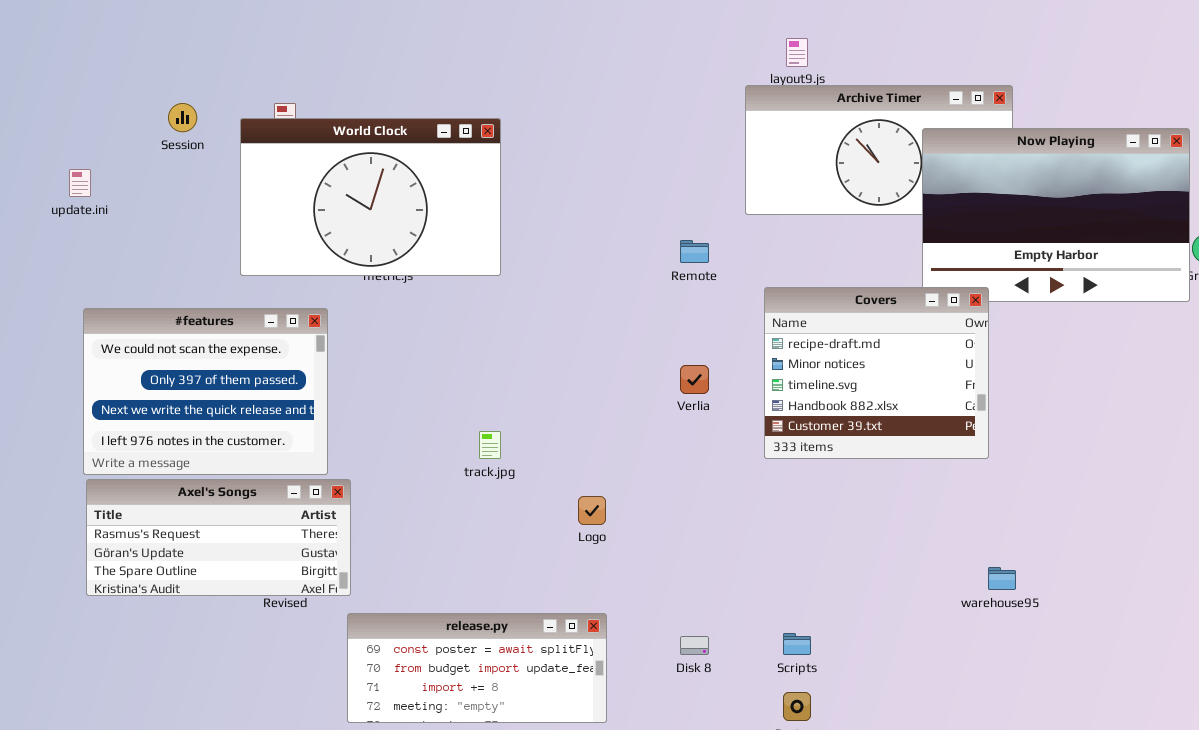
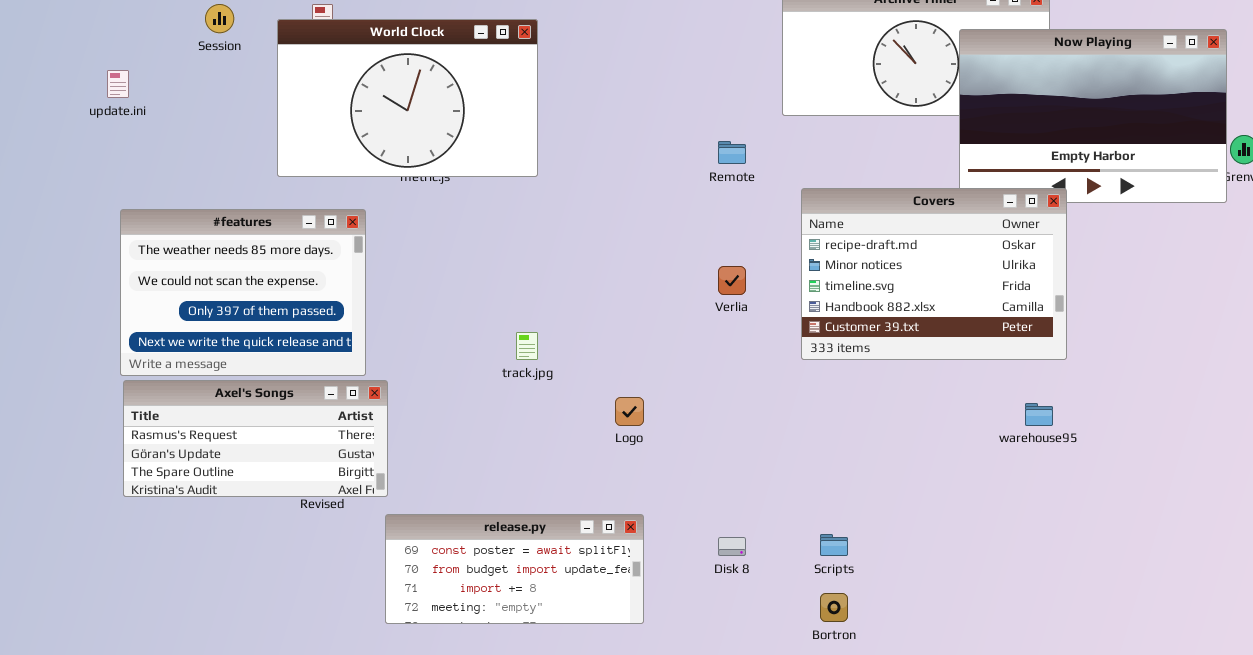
Covers: [764,287,989,459] -> [801,188,1067,360], resized
#features: [83,308,328,475] -> [120,209,366,376], scrolled up 1 row
warehouse95: [988,567,1016,590] -> [1025,403,1053,426], moved

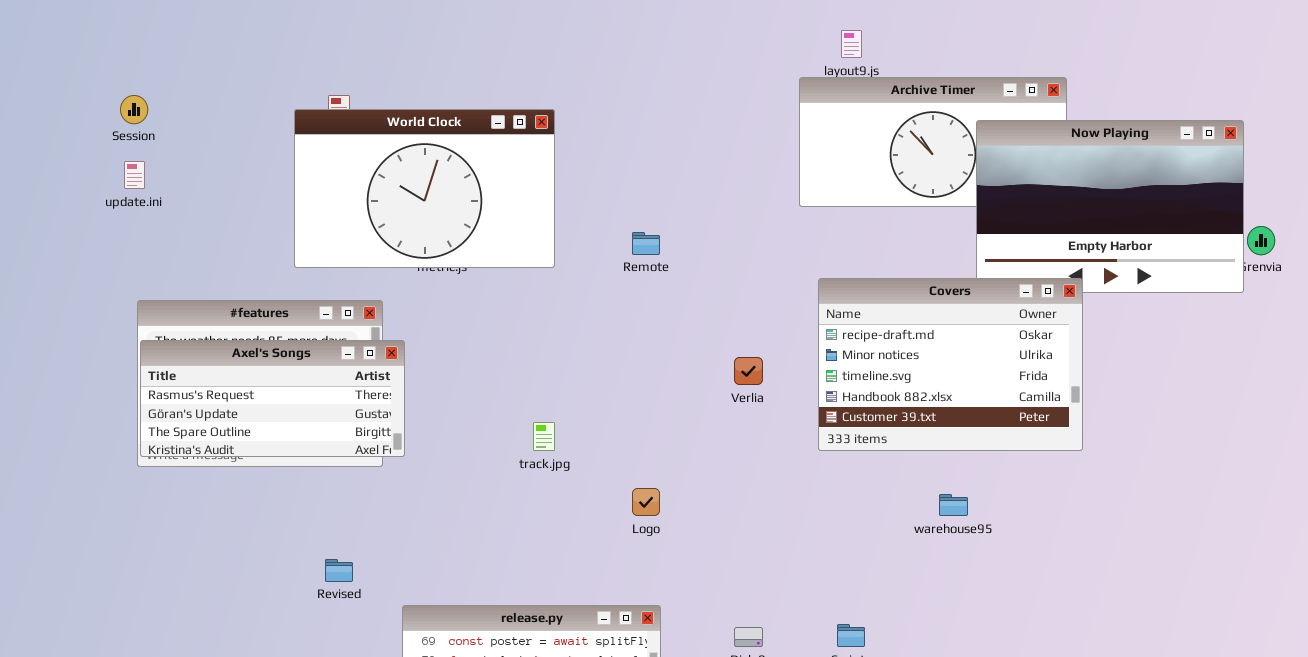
Session: [205,4,234,33] -> [120,95,148,124], moved
Remote: [718,141,746,164] -> [632,232,660,255], moved
Axel's Songs: [123,380,388,497] -> [140,340,405,457], moved
warehouse95: [1025,403,1053,426] -> [939,494,968,516], moved

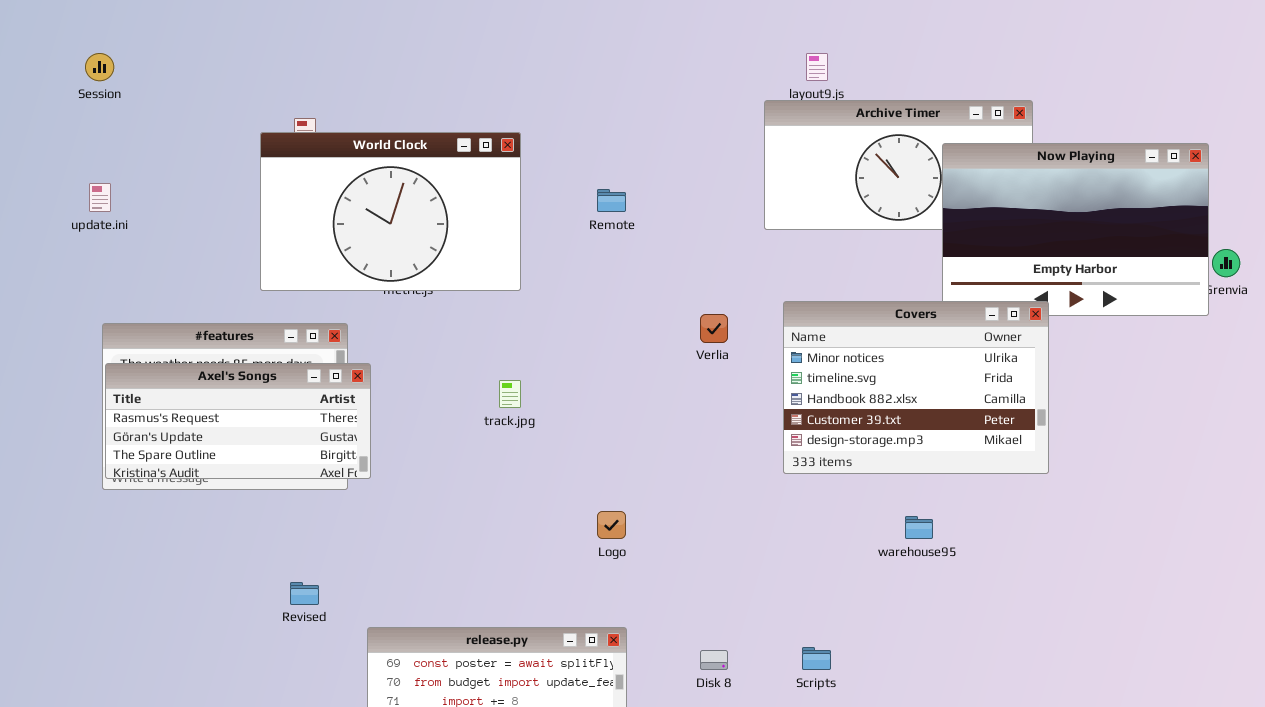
Session: [120,95,148,124] -> [85,53,114,81], moved
Remote: [632,232,660,255] -> [597,189,626,212], moved
Covers: [818,278,1083,451] -> [783,301,1049,474], scrolled down 1 row
Verlia: [734,357,763,385] -> [700,314,728,343], moved
track.jpg: [533,422,555,451] -> [499,380,521,408], moved

